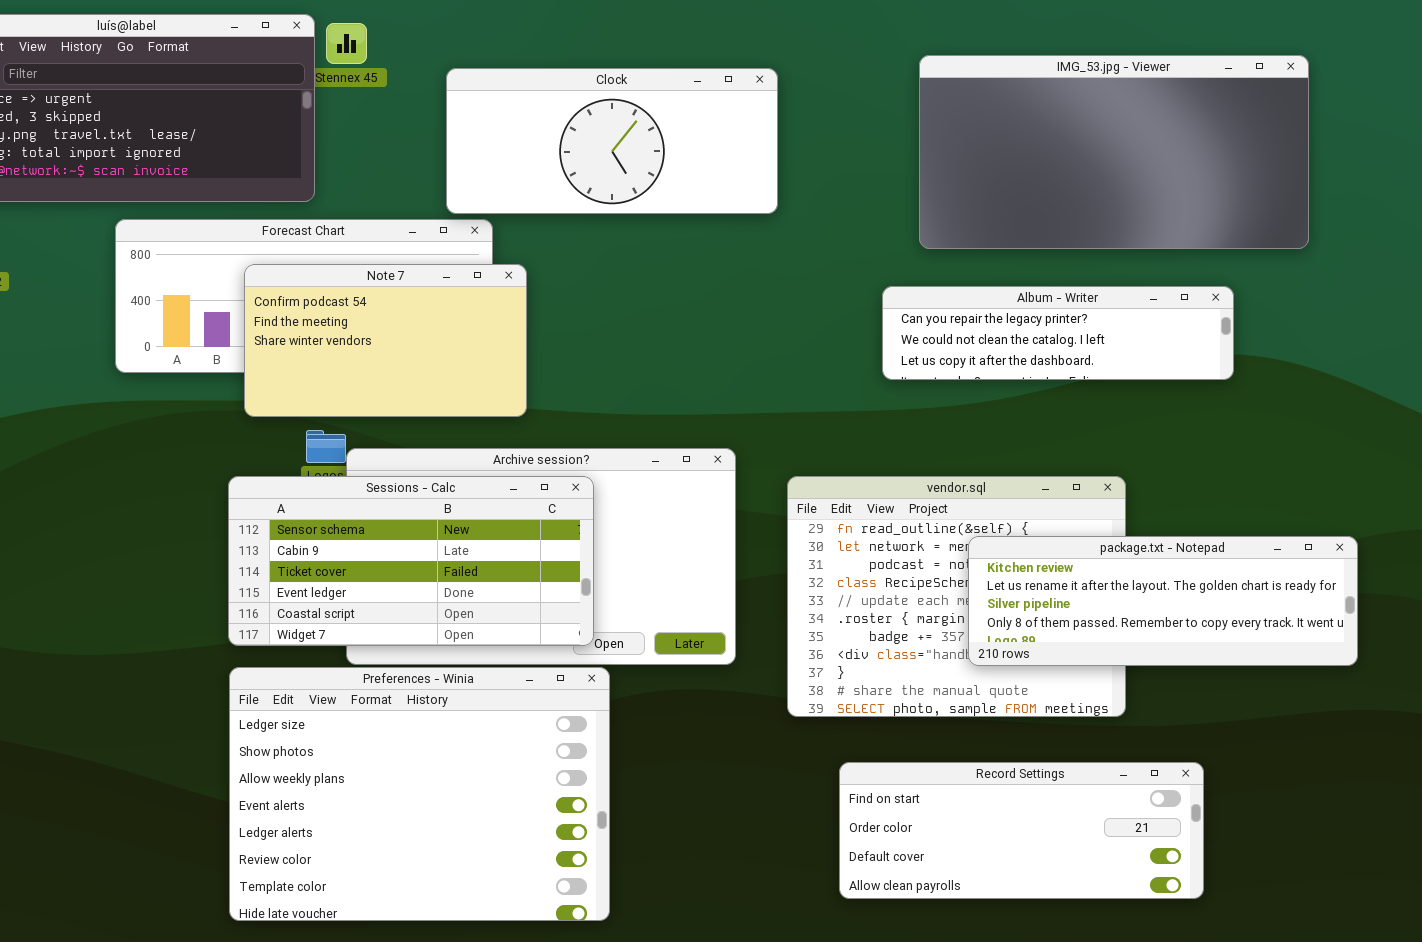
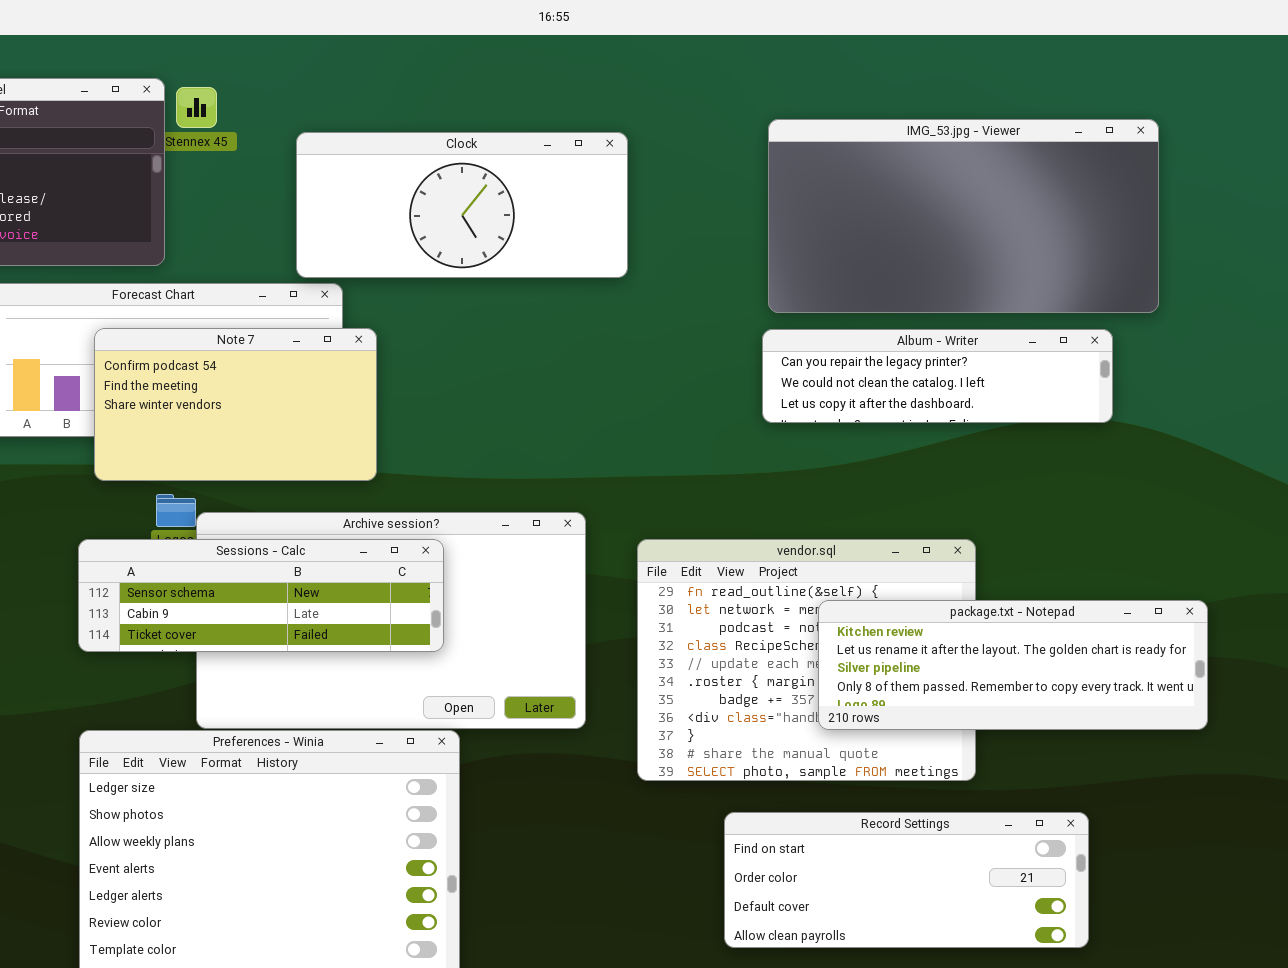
Album - Writer: [882,286,1234,380] -> [762,329,1113,423], moved
Sessions - Calc: [228,476,594,646] -> [78,539,444,652], resized
Record Settings: [839,762,1204,899] -> [724,812,1089,948], moved

